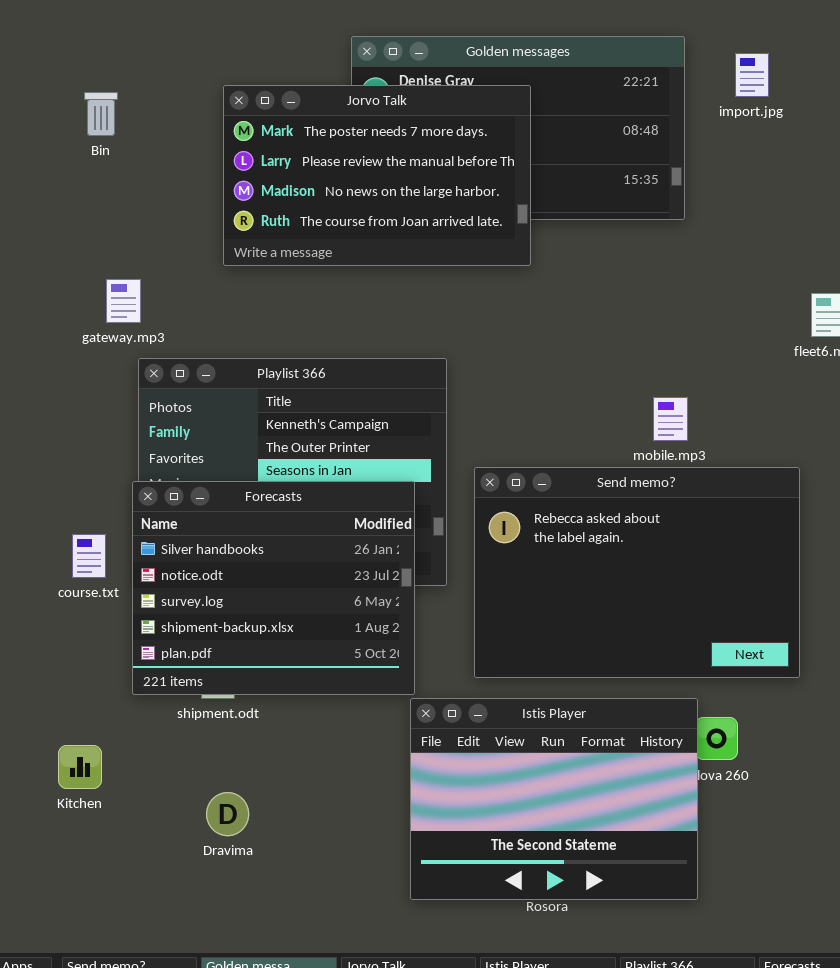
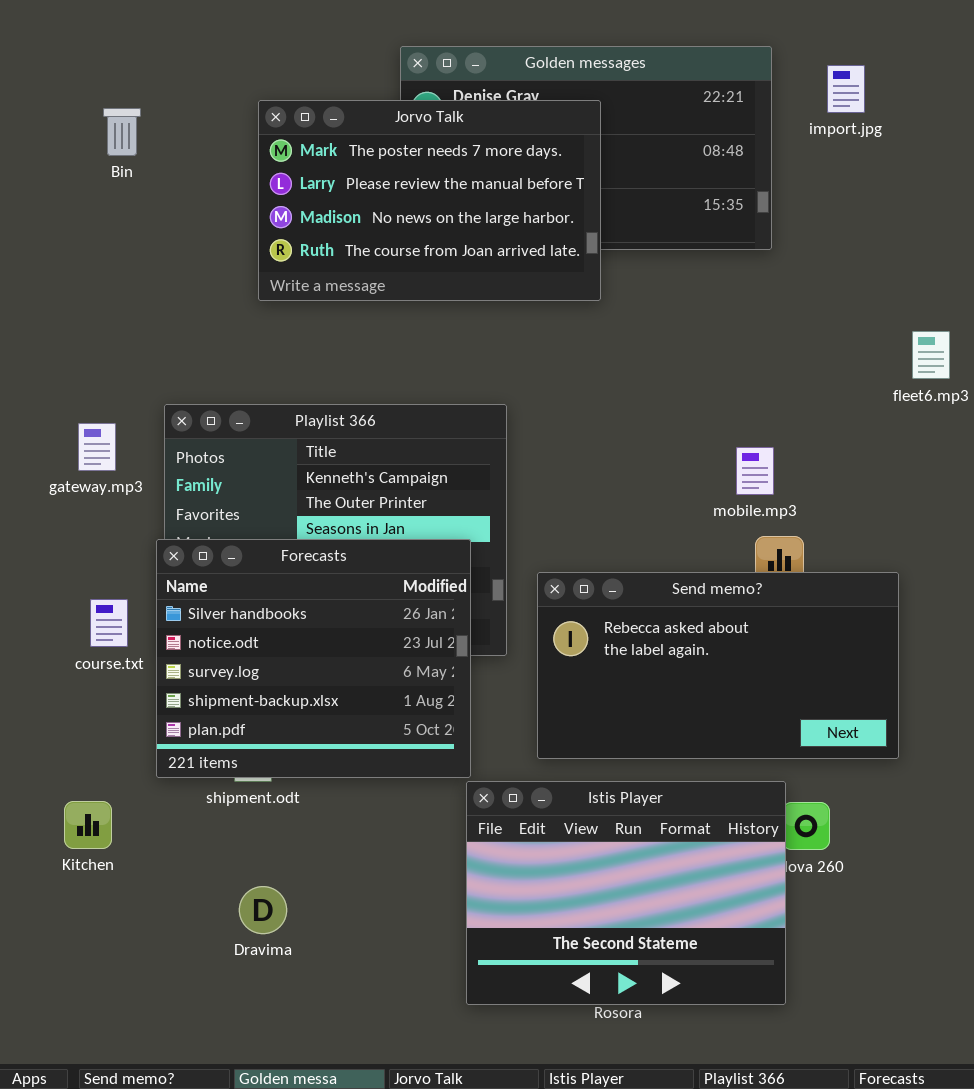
gateway.mp3: [106,279,141,323] -> [78,423,116,471], moved
Send memo?: [474,467,800,678] -> [537,572,899,759], resized
Kitchen: [58,745,102,789] -> [64,801,112,849], moved

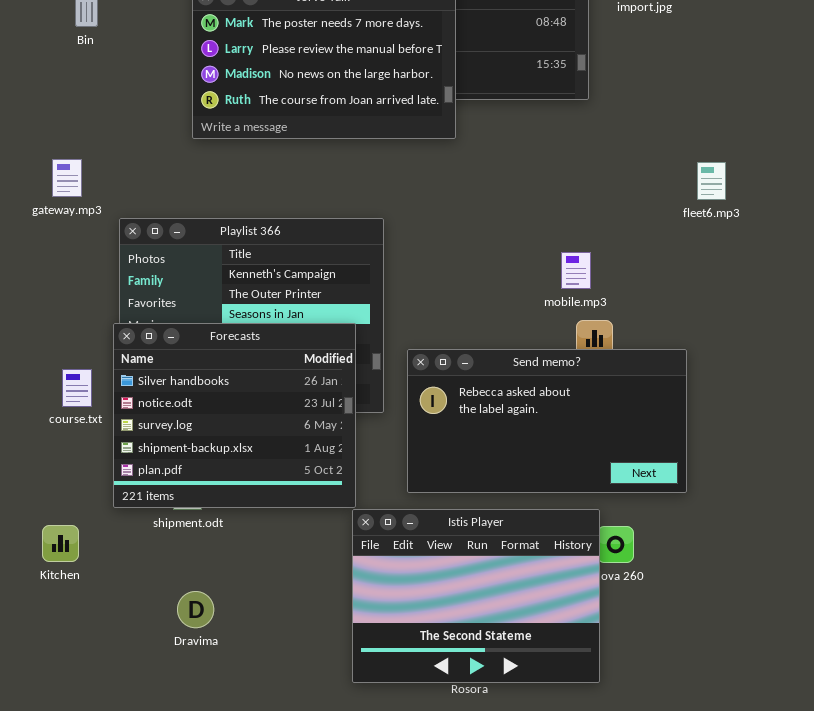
gateway.mp3: [78,423,116,471] -> [52,159,82,197], moved

